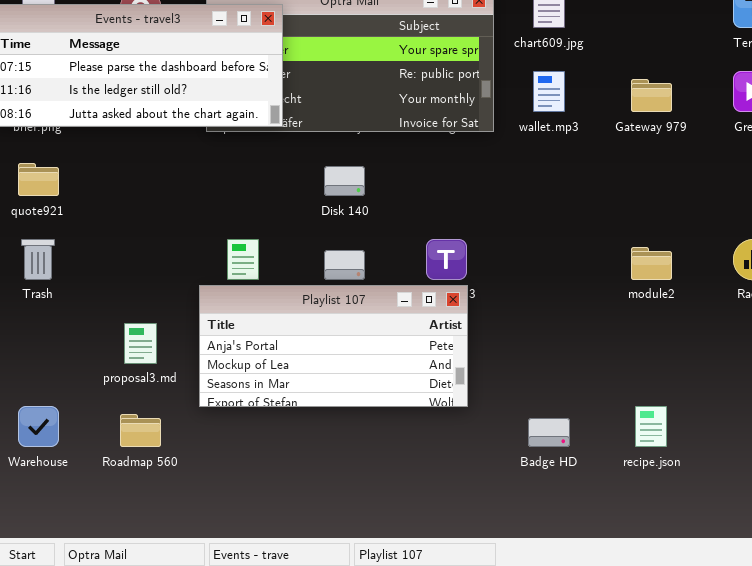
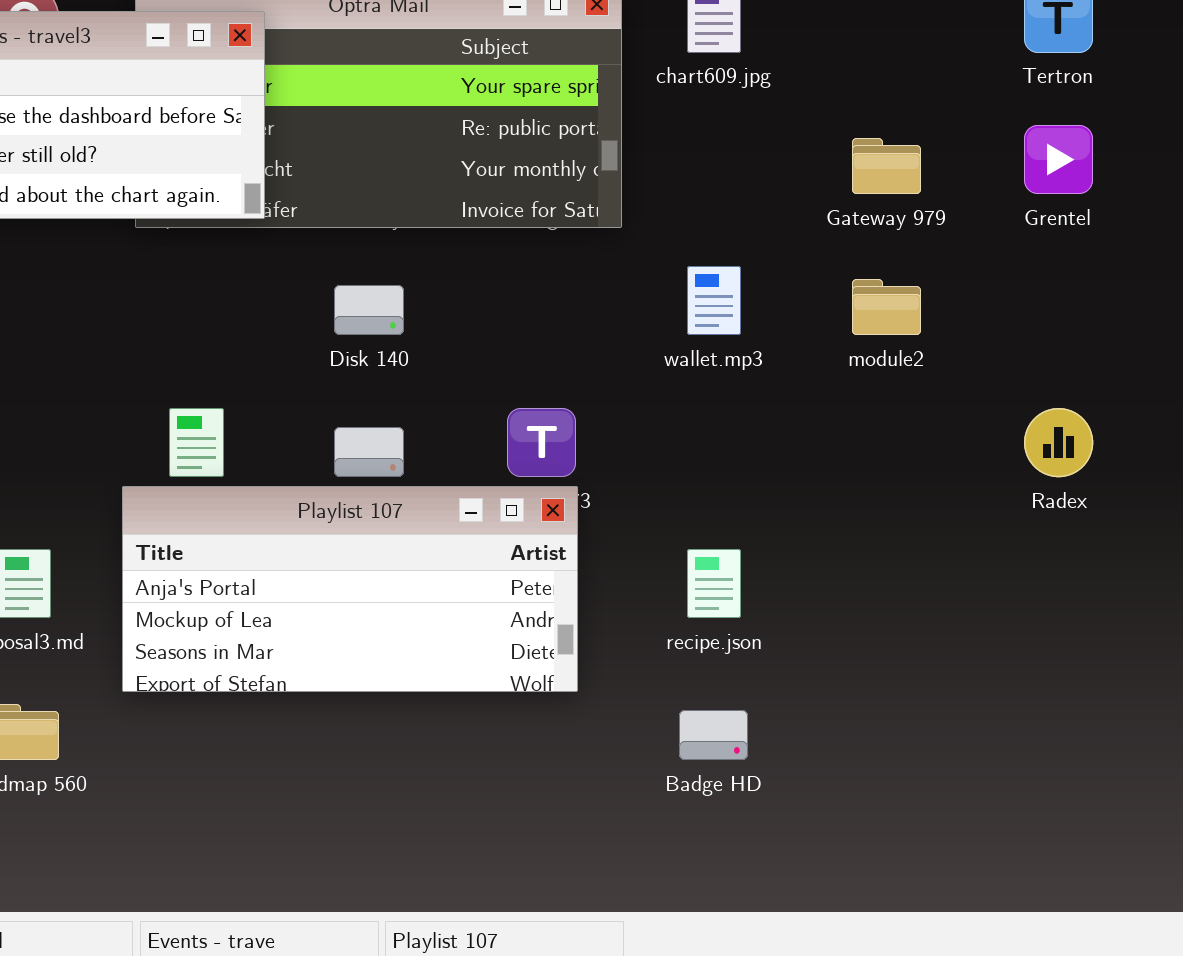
wallet.mp3: [533,71,565,112] -> [687,266,741,335], moved
module2: [631,247,672,280] -> [852,279,921,335], moved
recipe.json: [635,406,667,447] -> [687,549,741,618], moved

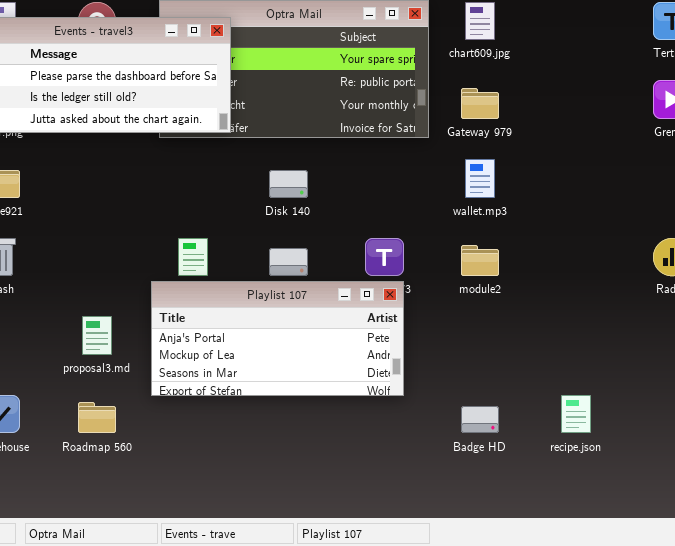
Gateway 979: [852,138,921,194] -> [461,88,499,119], moved
module2: [852,279,921,335] -> [461,245,499,276], moved
recipe.json: [687,549,741,618] -> [561,395,591,433], moved

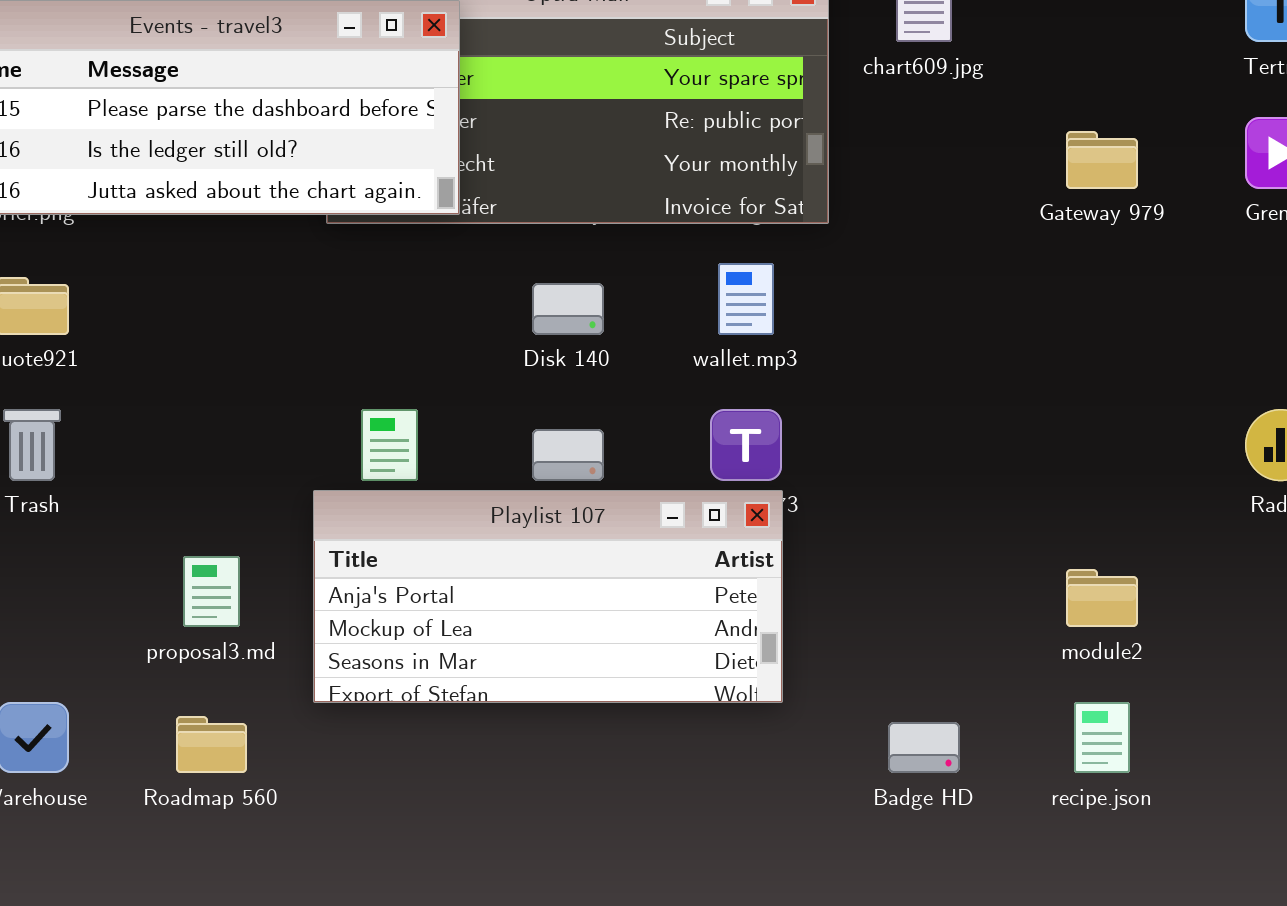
Gateway 979: [461,88,499,119] -> [1066,131,1138,189], moved
wallet.mp3: [465,159,495,198] -> [718,263,774,335], moved
module2: [461,245,499,276] -> [1066,569,1138,627], moved

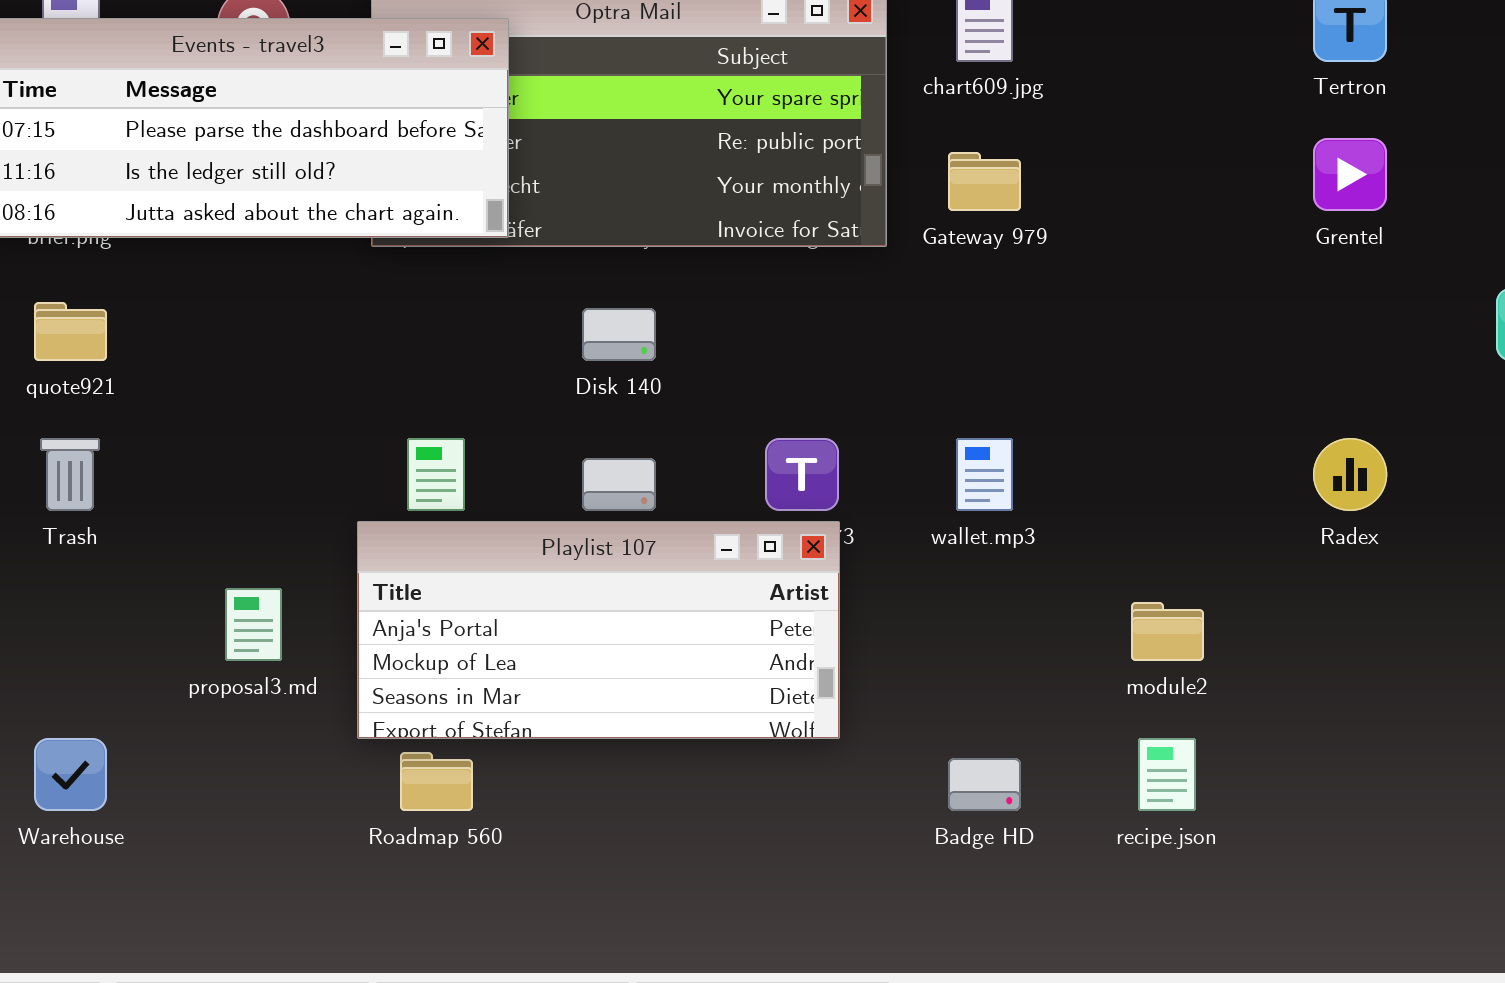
Gateway 979: [1066,131,1138,189] -> [948,152,1021,211], moved
wallet.mp3: [718,263,774,335] -> [956,438,1013,511], moved
Roadmap 560: [176,716,247,773] -> [400,752,473,811], moved

